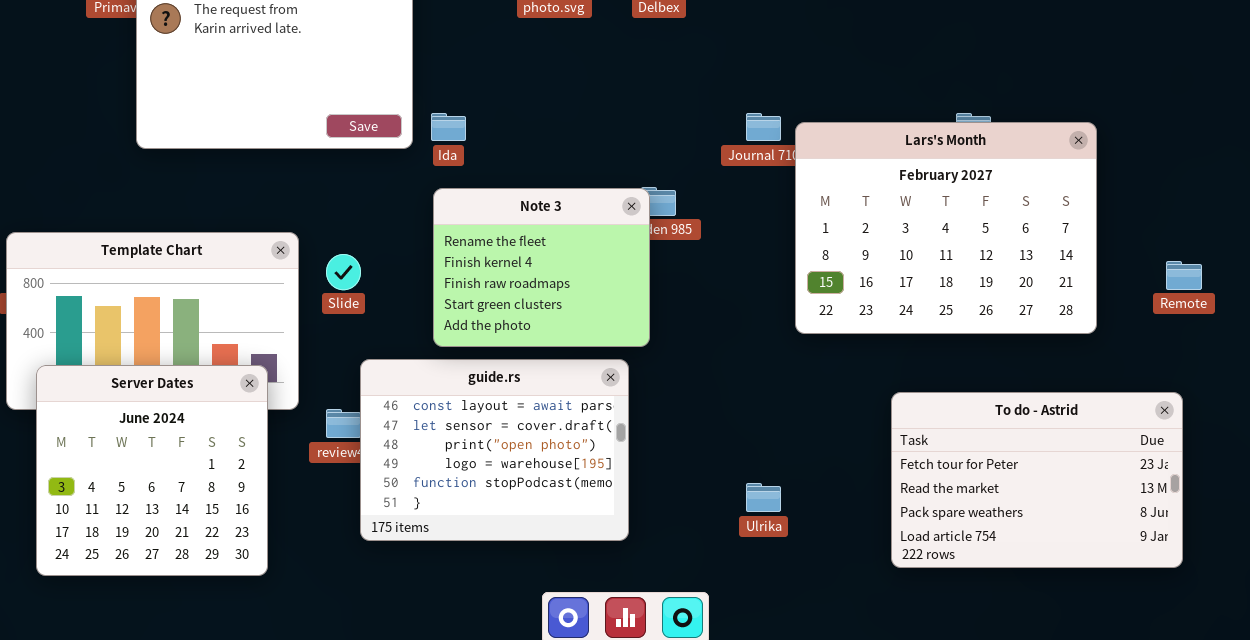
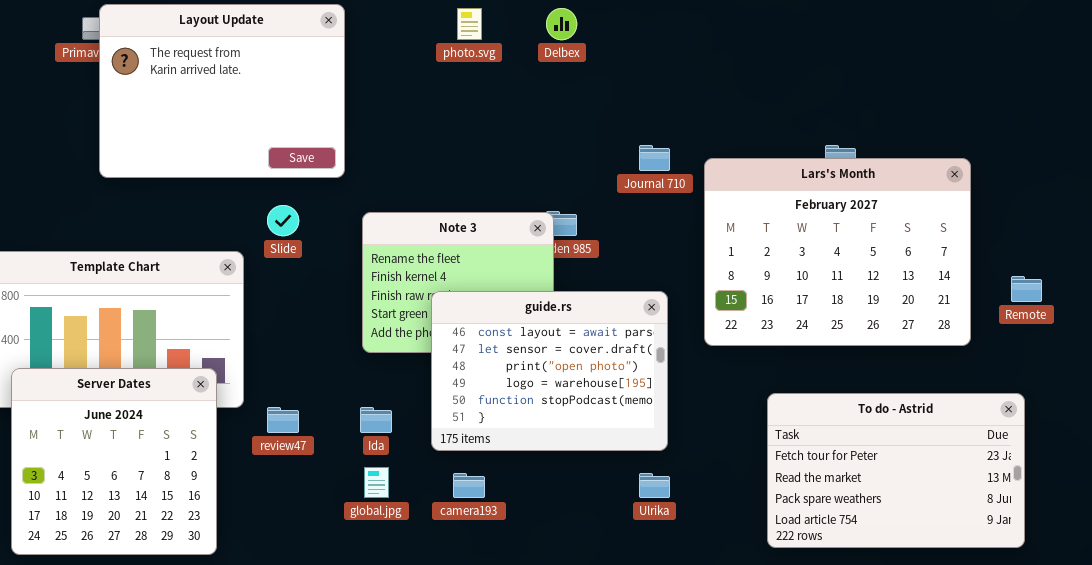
Ida: [431,113,466,141] -> [360,407,392,433], moved
Lars's Month: [795,122,1097,334] -> [704,158,971,346], moved
Slide: [326,254,361,290] -> [267,205,299,236], moved
guide.rs: [360,359,629,541] -> [431,291,668,451], moved

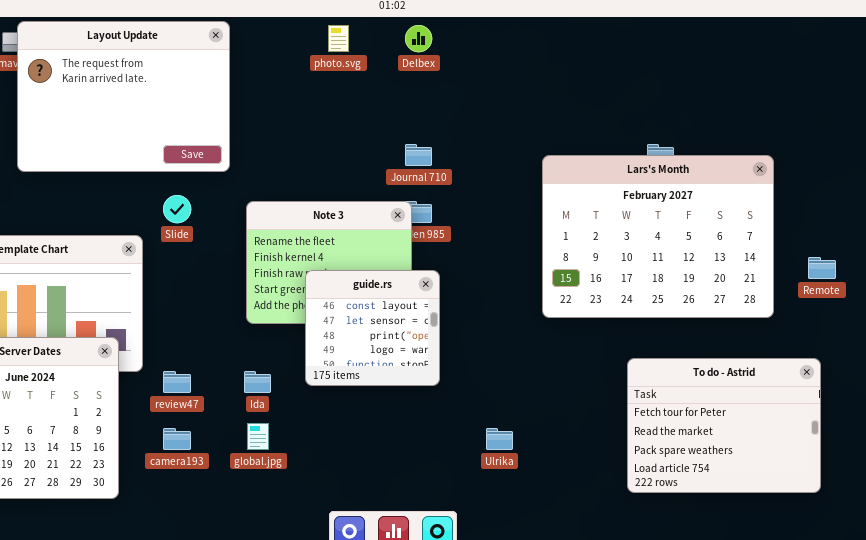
Journal 710: [639,145,670,171] -> [405,144,432,166], moved
guide.rs: [431,291,668,451] -> [305,270,440,386], resized
To do - Astrid: [767,393,1025,548] -> [627,358,821,493], resized
camera193: [453,473,485,498] -> [163,428,191,450], moved

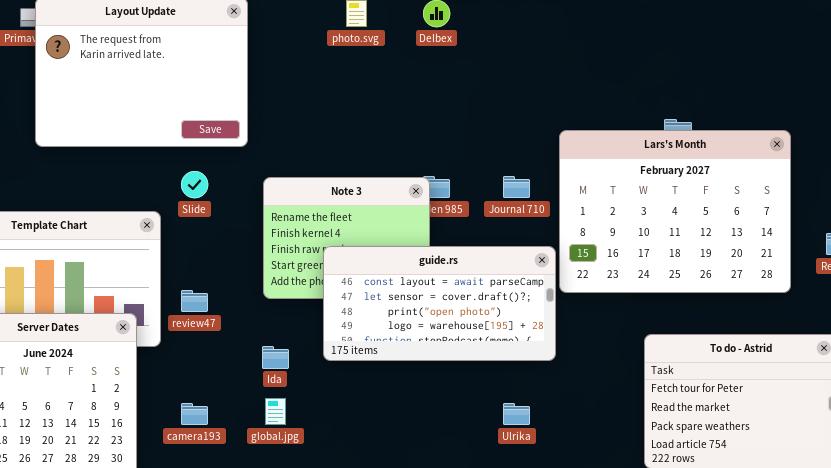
Journal 710: [405,144,432,166] -> [503,176,530,198], moved
guide.rs: [305,270,440,386] -> [323,246,556,361], resized
review47: [163,371,191,393] -> [181,290,208,312], moved

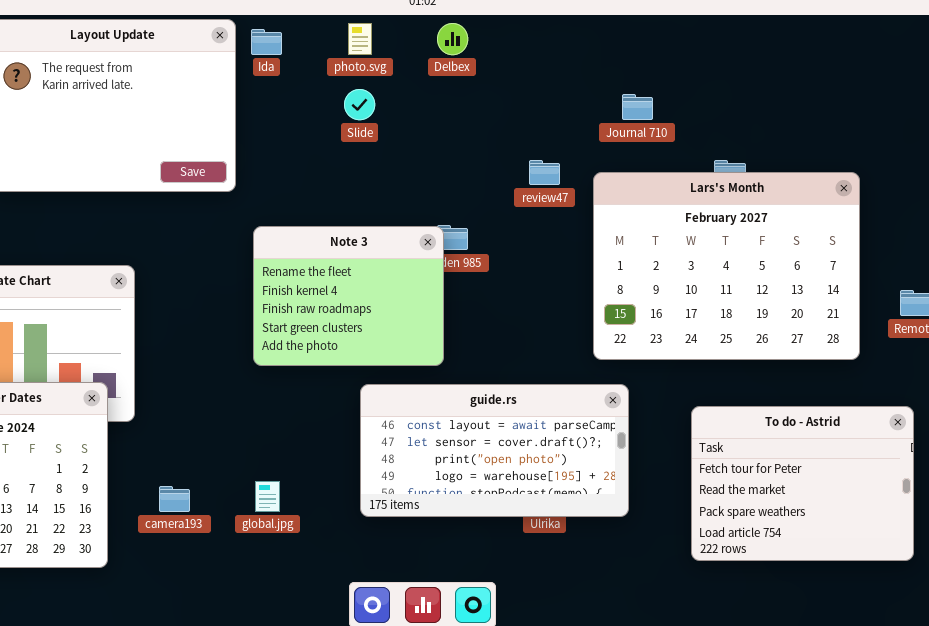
Slide: [181,171,208,198] -> [344,89,375,120], moved
Journal 710: [503,176,530,198] -> [622,94,653,120], moved
guide.rs: [323,246,556,361] -> [360,384,629,517], moved
review47: [181,290,208,312] -> [529,160,560,185], moved
Ida: [262,346,289,369] -> [251,29,282,55], moved

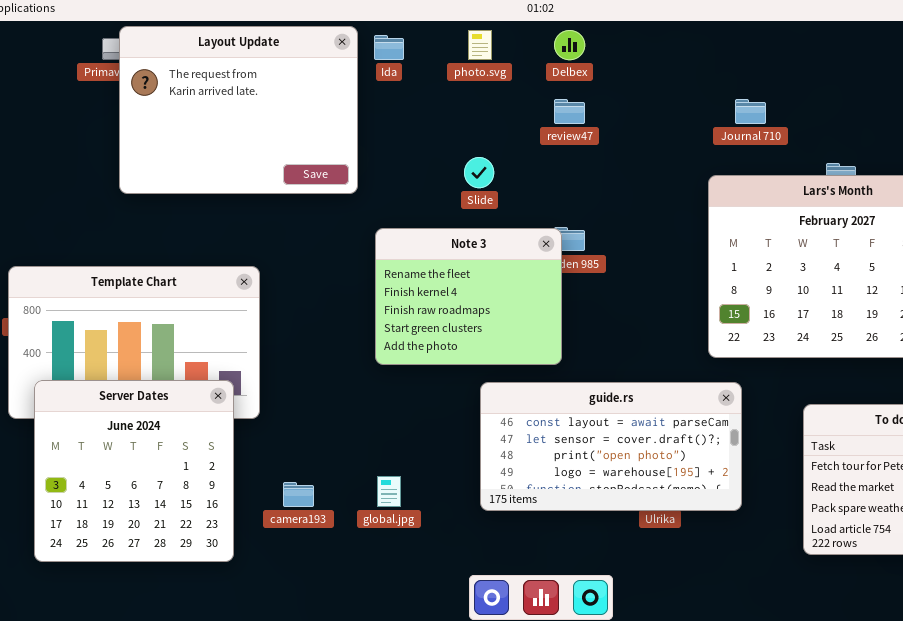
Slide: [344,89,375,120] -> [464,157,494,188], moved
review47: [529,160,560,185] -> [554,99,585,124], moved

